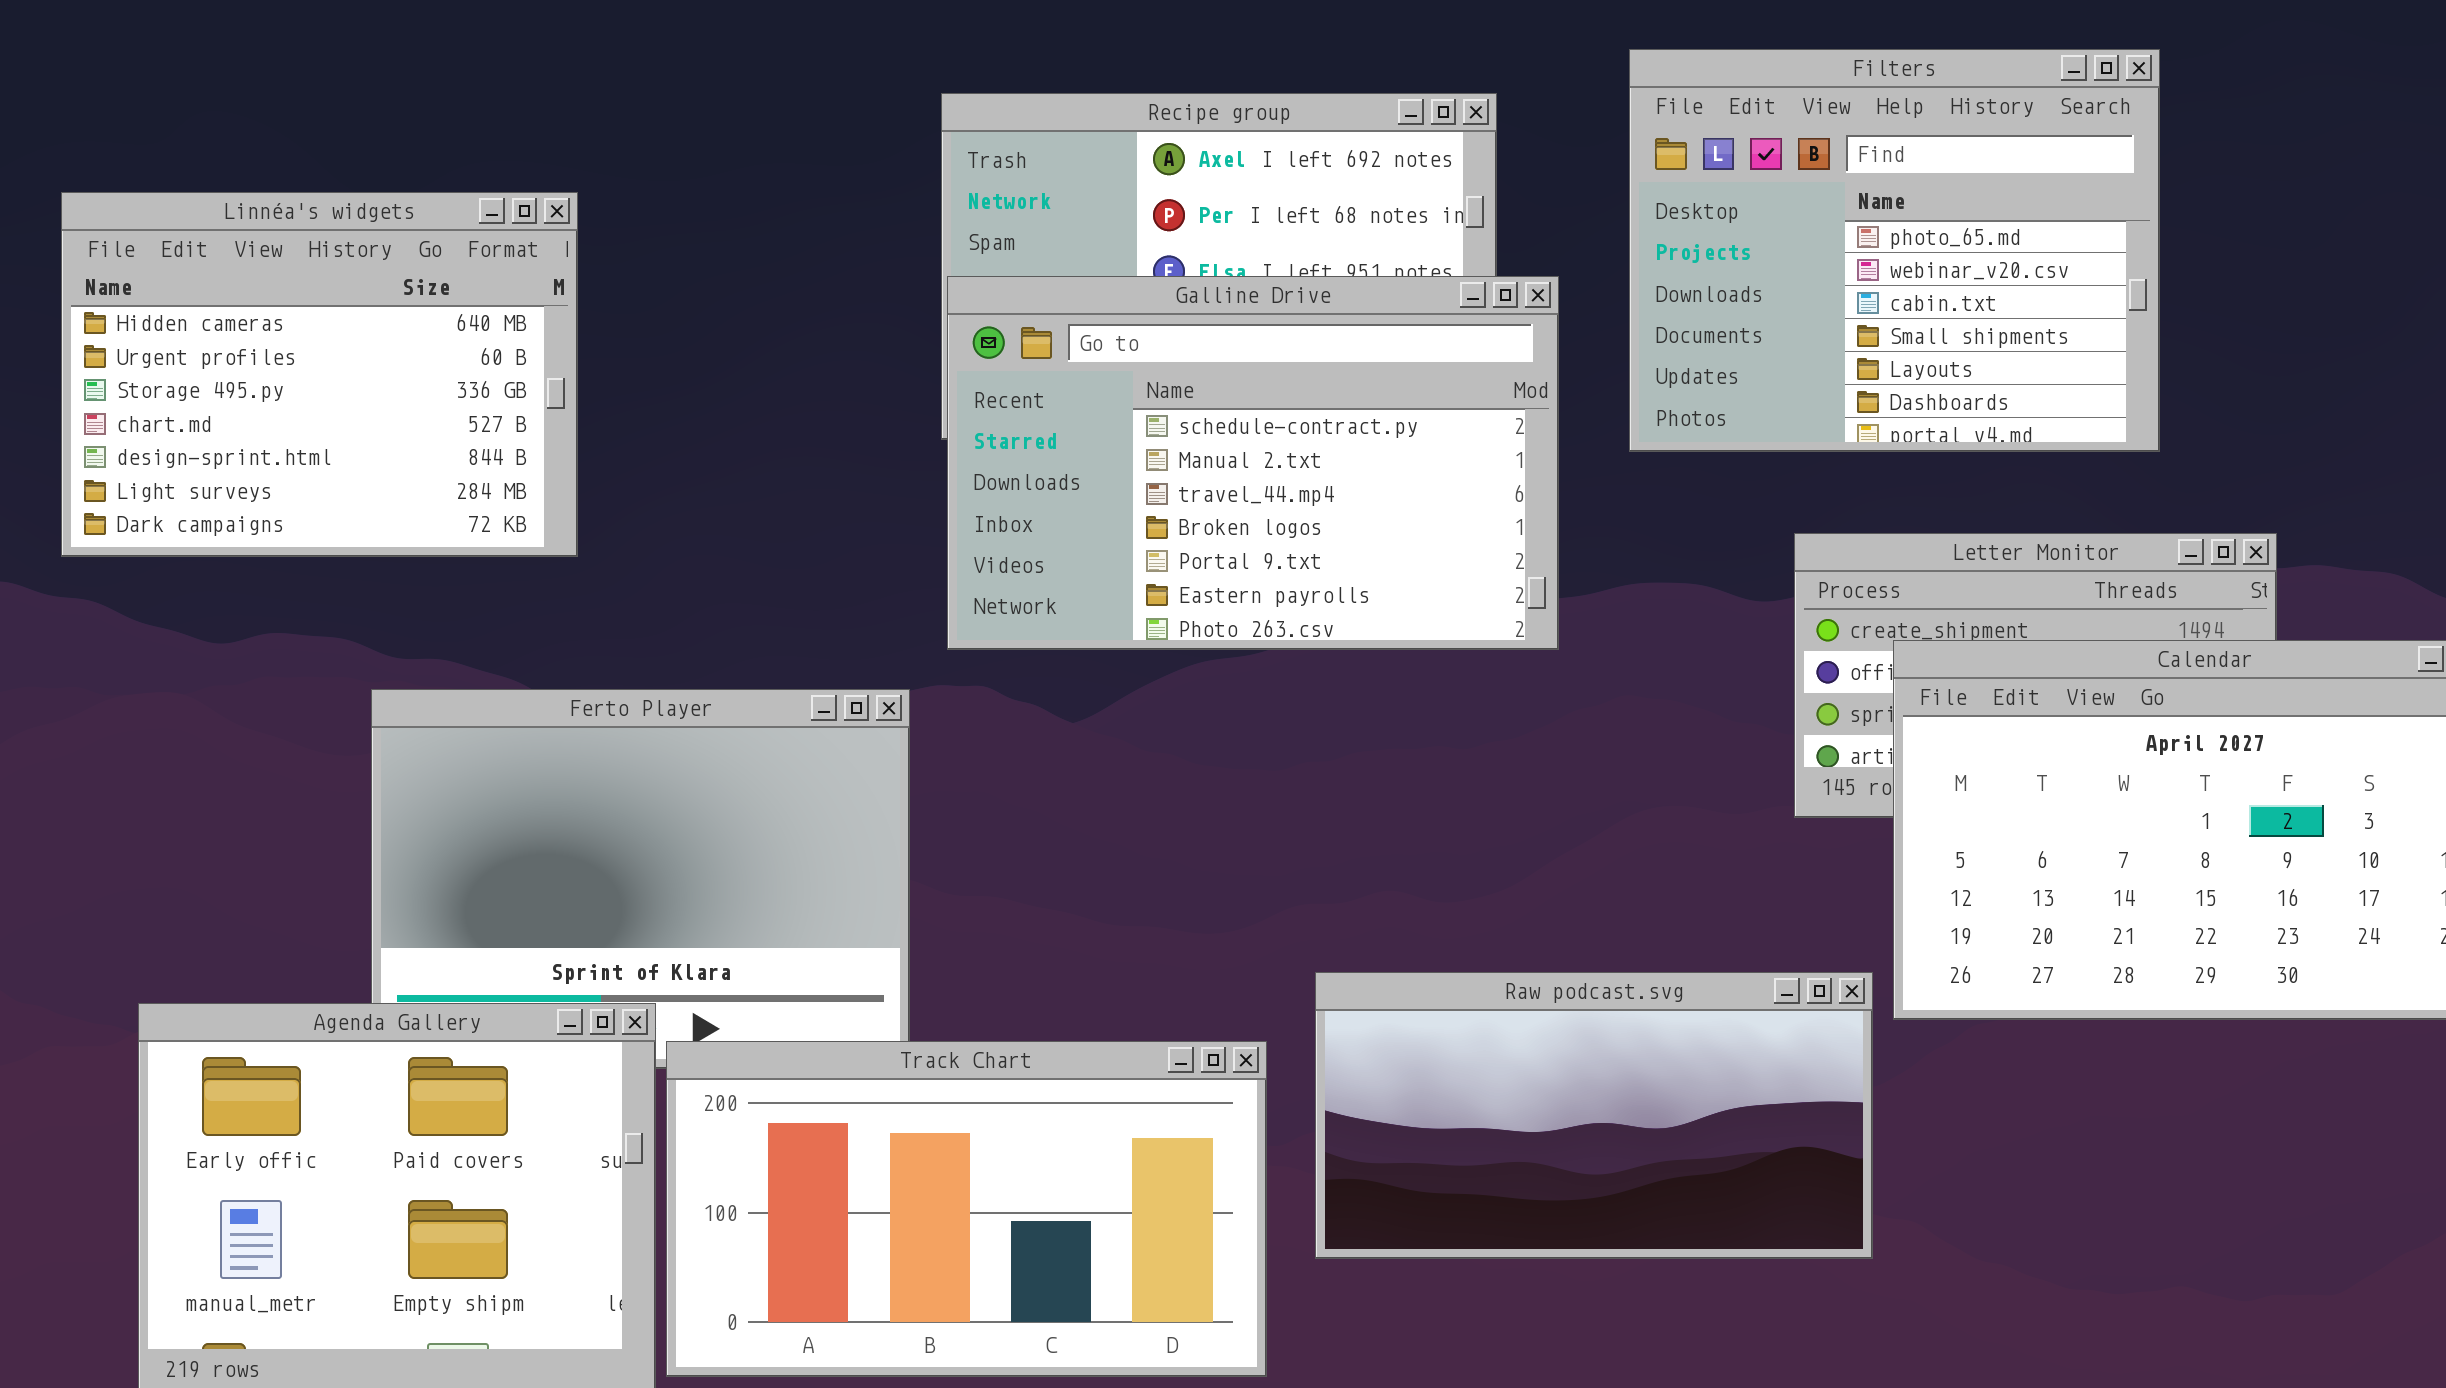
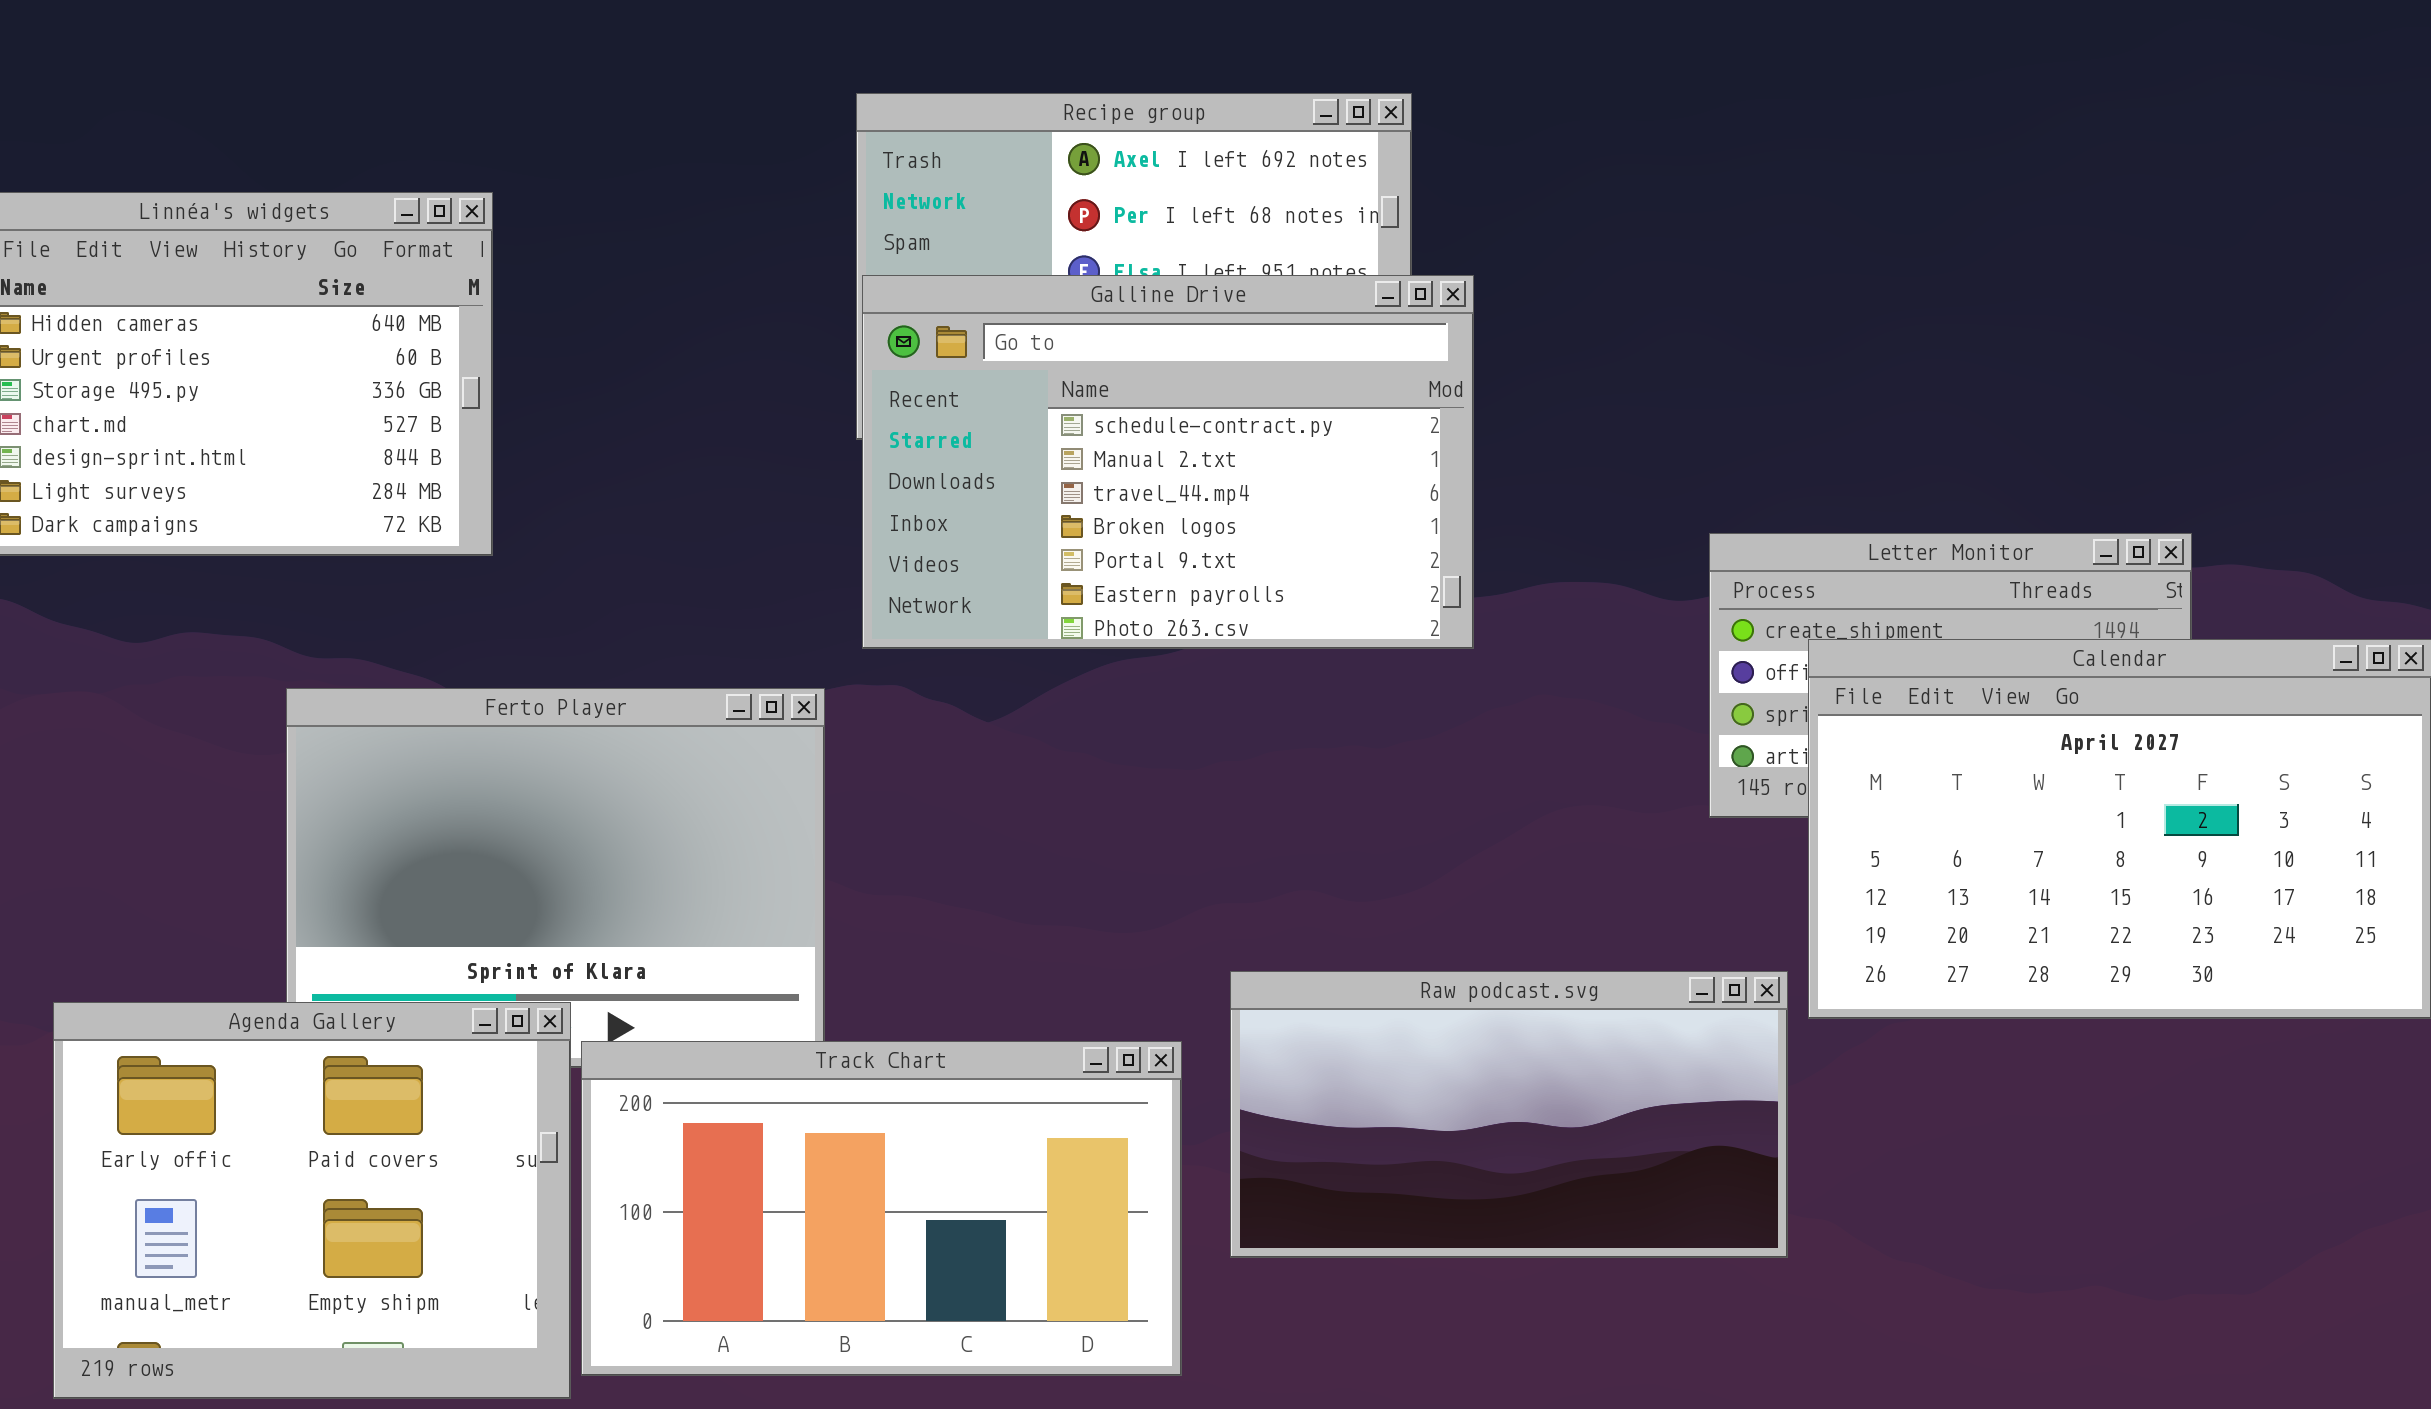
Filters: [1629,49,2160,452] -> none, closed

